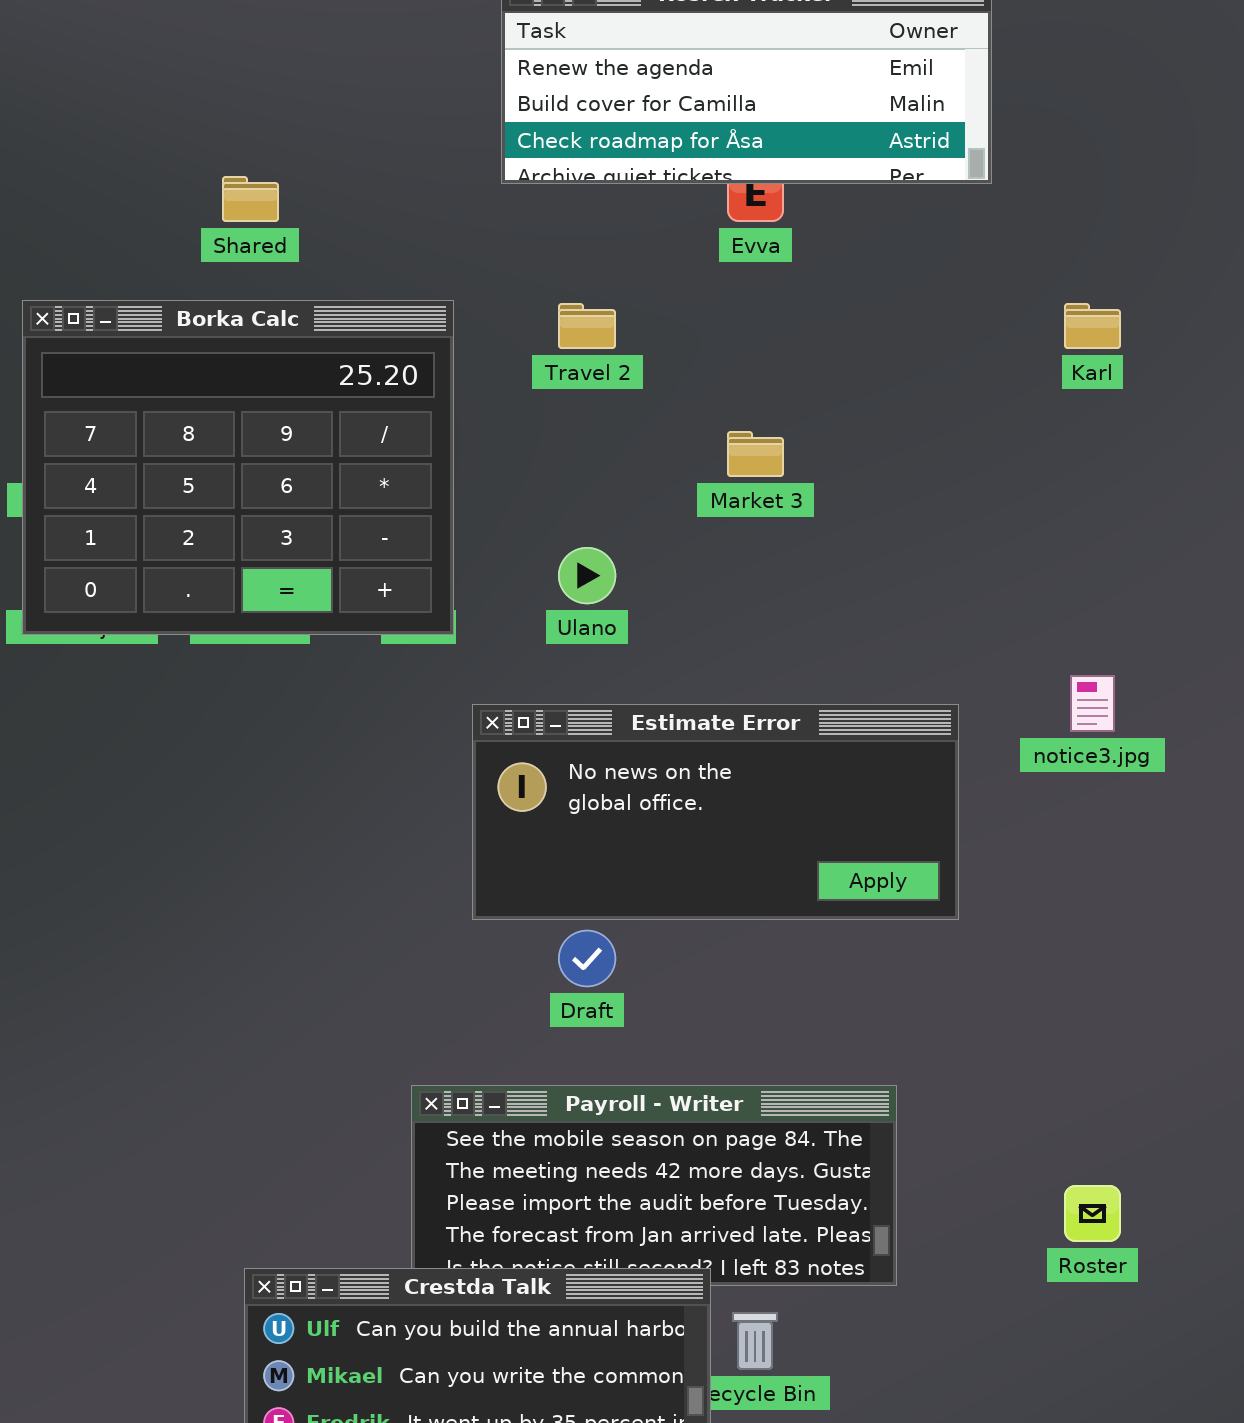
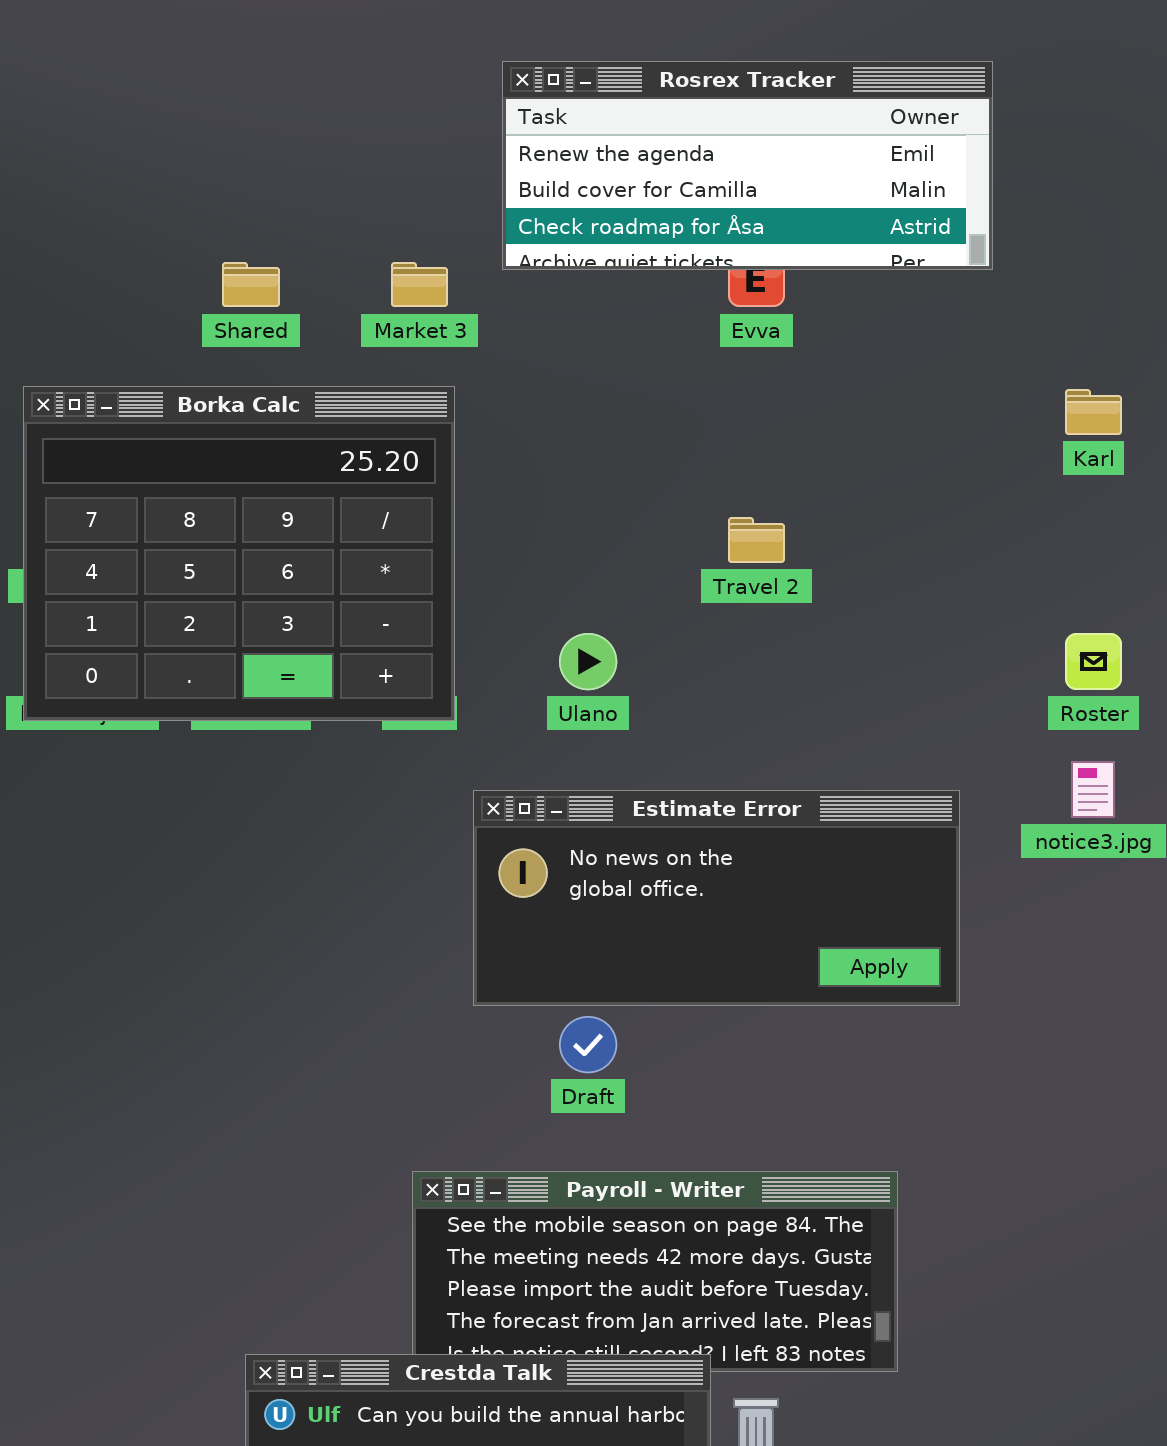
Travel 2: [558,303,616,349] -> [728,517,785,563], moved
Market 3: [727,431,784,477] -> [391,262,448,307], moved
Roster: [1064,1185,1121,1242] -> [1065,633,1122,690], moved

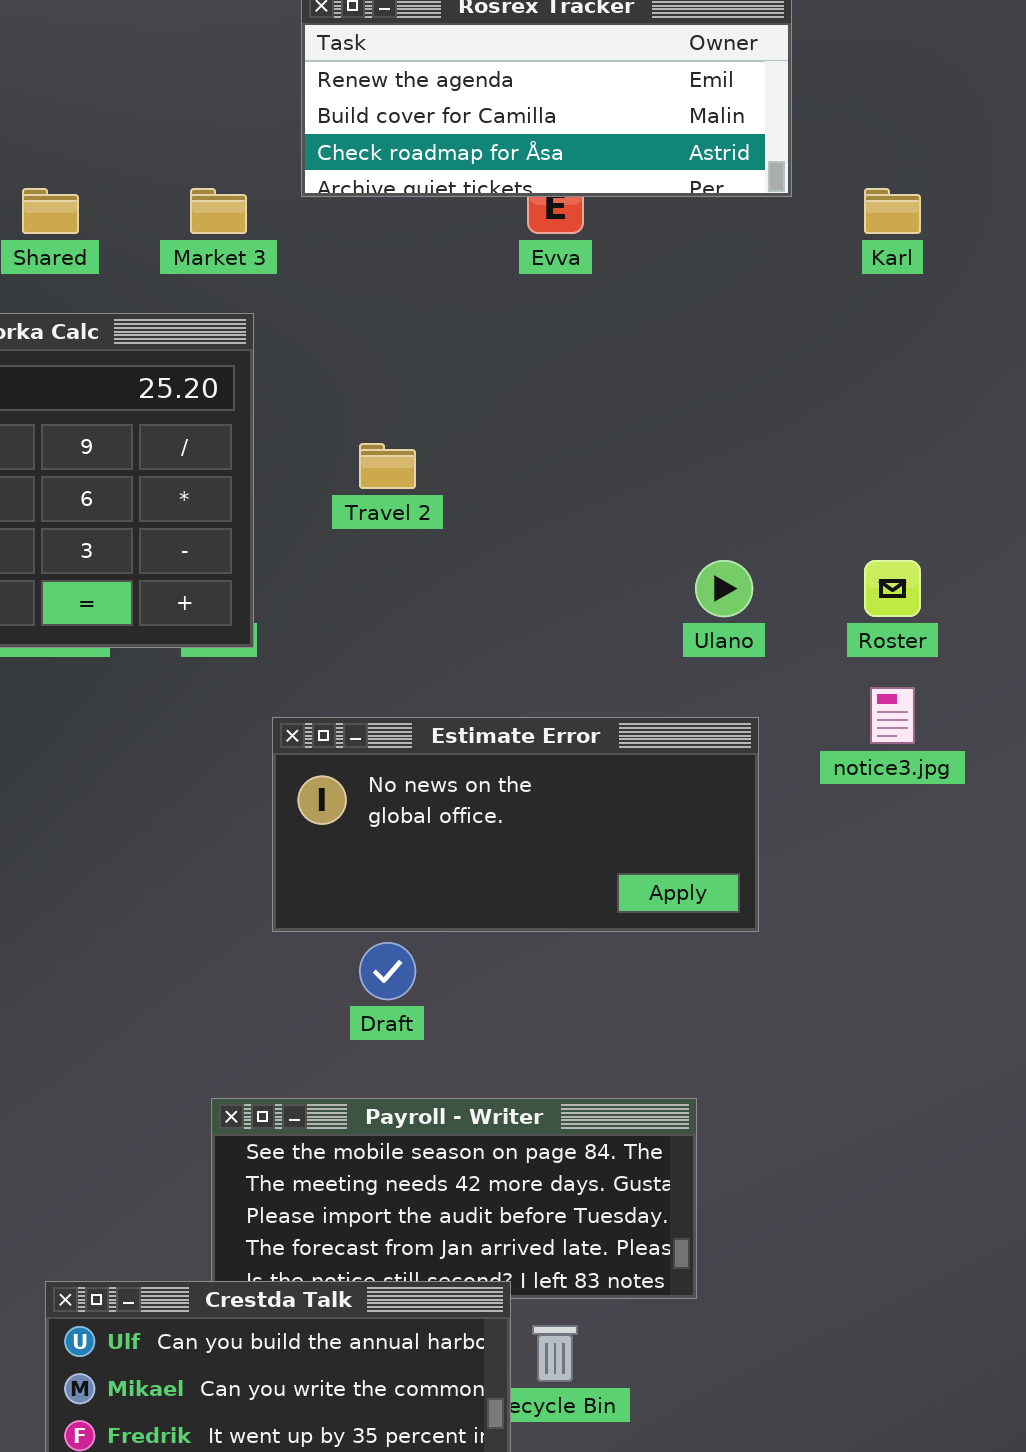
Karl: [1065,389,1122,435] -> [864,188,921,234], moved
Travel 2: [728,517,785,563] -> [359,443,416,489], moved
Ulano: [559,633,617,690] -> [695,560,753,617], moved

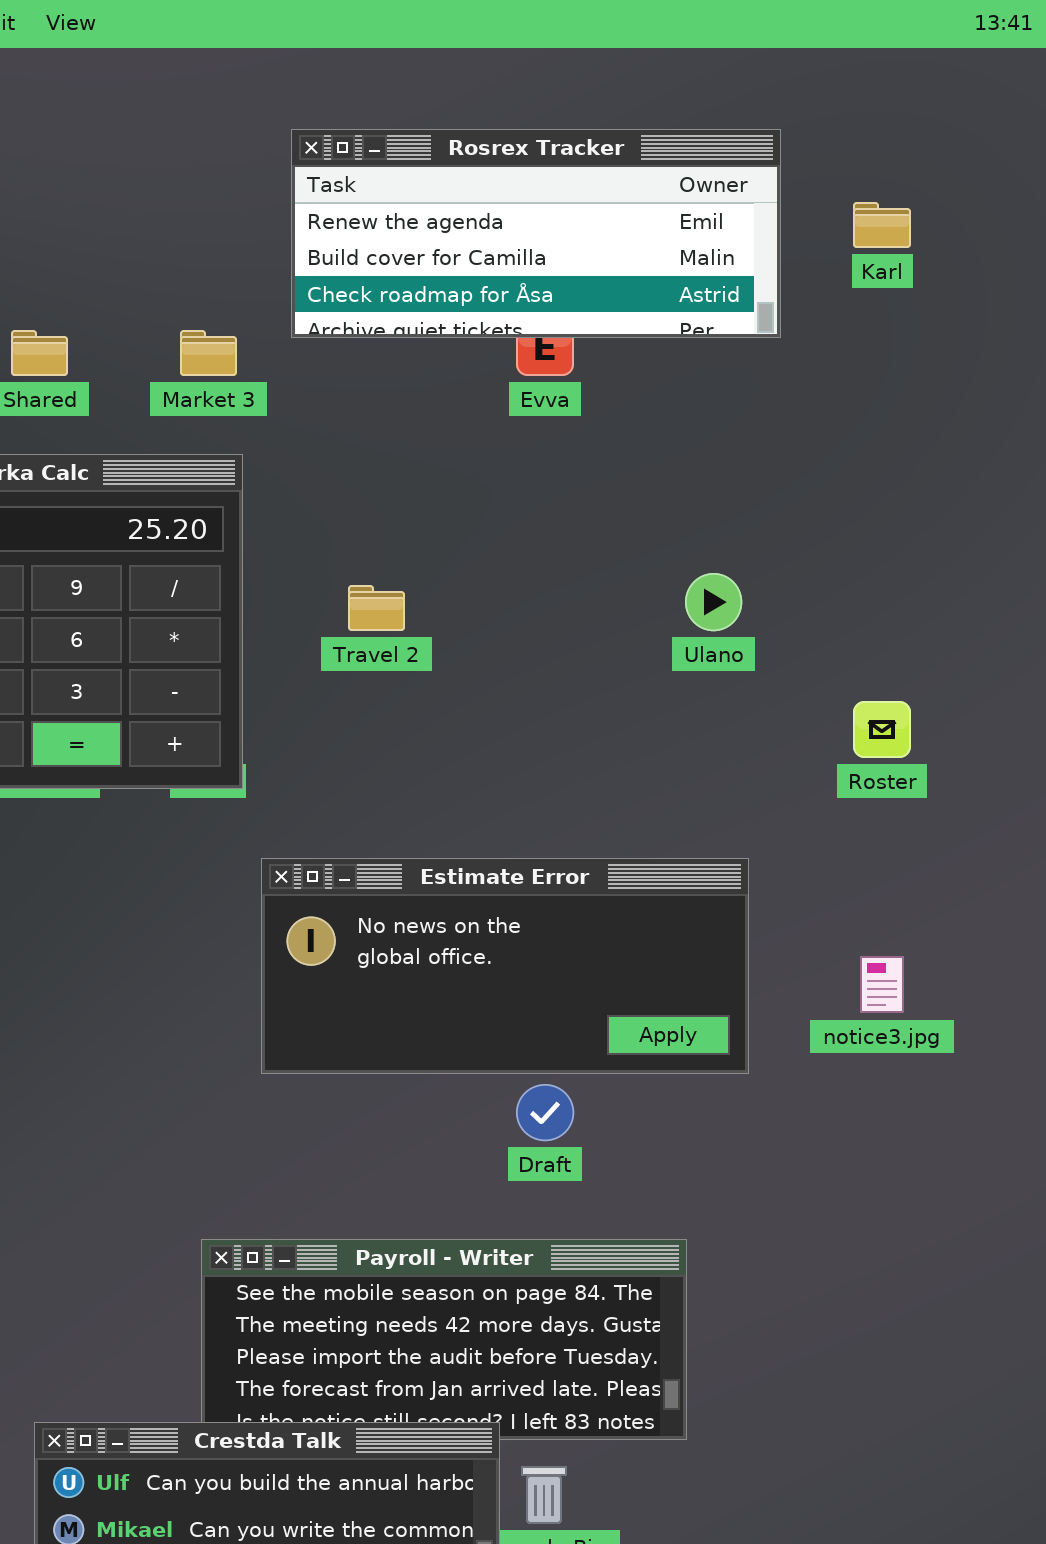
Karl: [864,188,921,234] -> [853,202,911,248], moved
Ulano: [695,560,753,617] -> [685,573,742,631], moved
notice3.jpg: [870,687,915,744] -> [860,956,904,1013], moved
Draft: [359,942,416,1000] -> [516,1084,574,1141], moved

